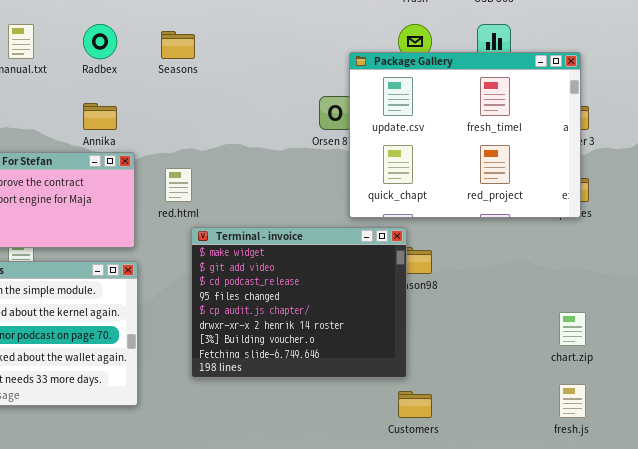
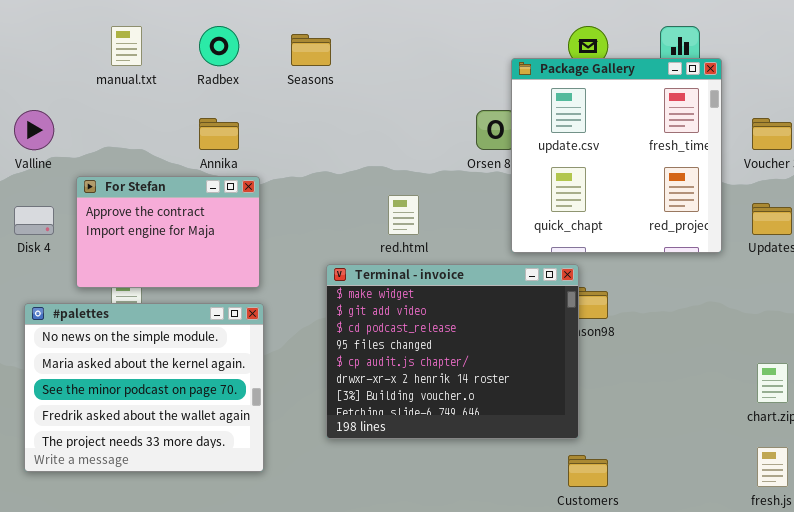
Package Gallery: [349,52,581,218] -> [511,58,722,253], resized
red.html: [165,168,192,202] -> [388,195,419,235], moved

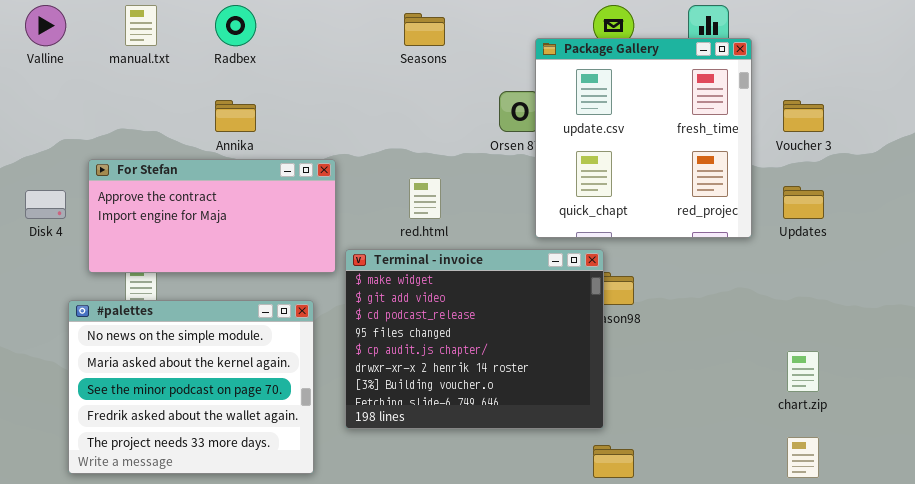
Seasons: [291,34,331,66] -> [404,13,445,46], moved
Valline: [14,110,54,150] -> [25,5,66,46], moved
For Stefan: [76,176,260,288] -> [88,159,336,273], resized
#palettes: [24,303,264,472] -> [68,300,314,474], moved

